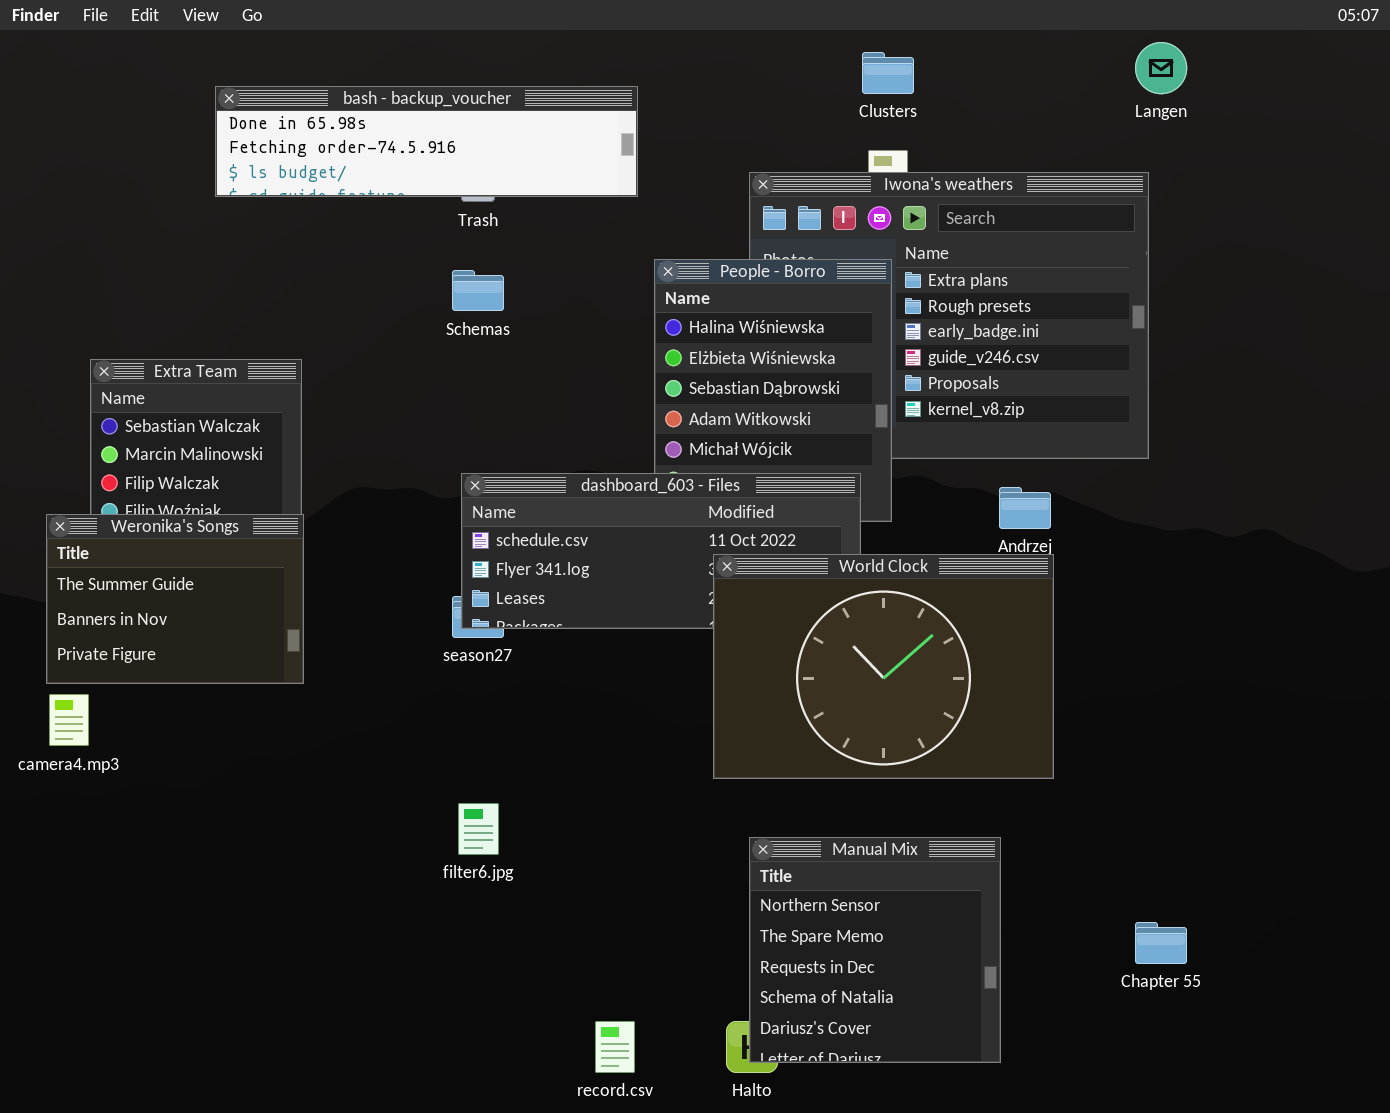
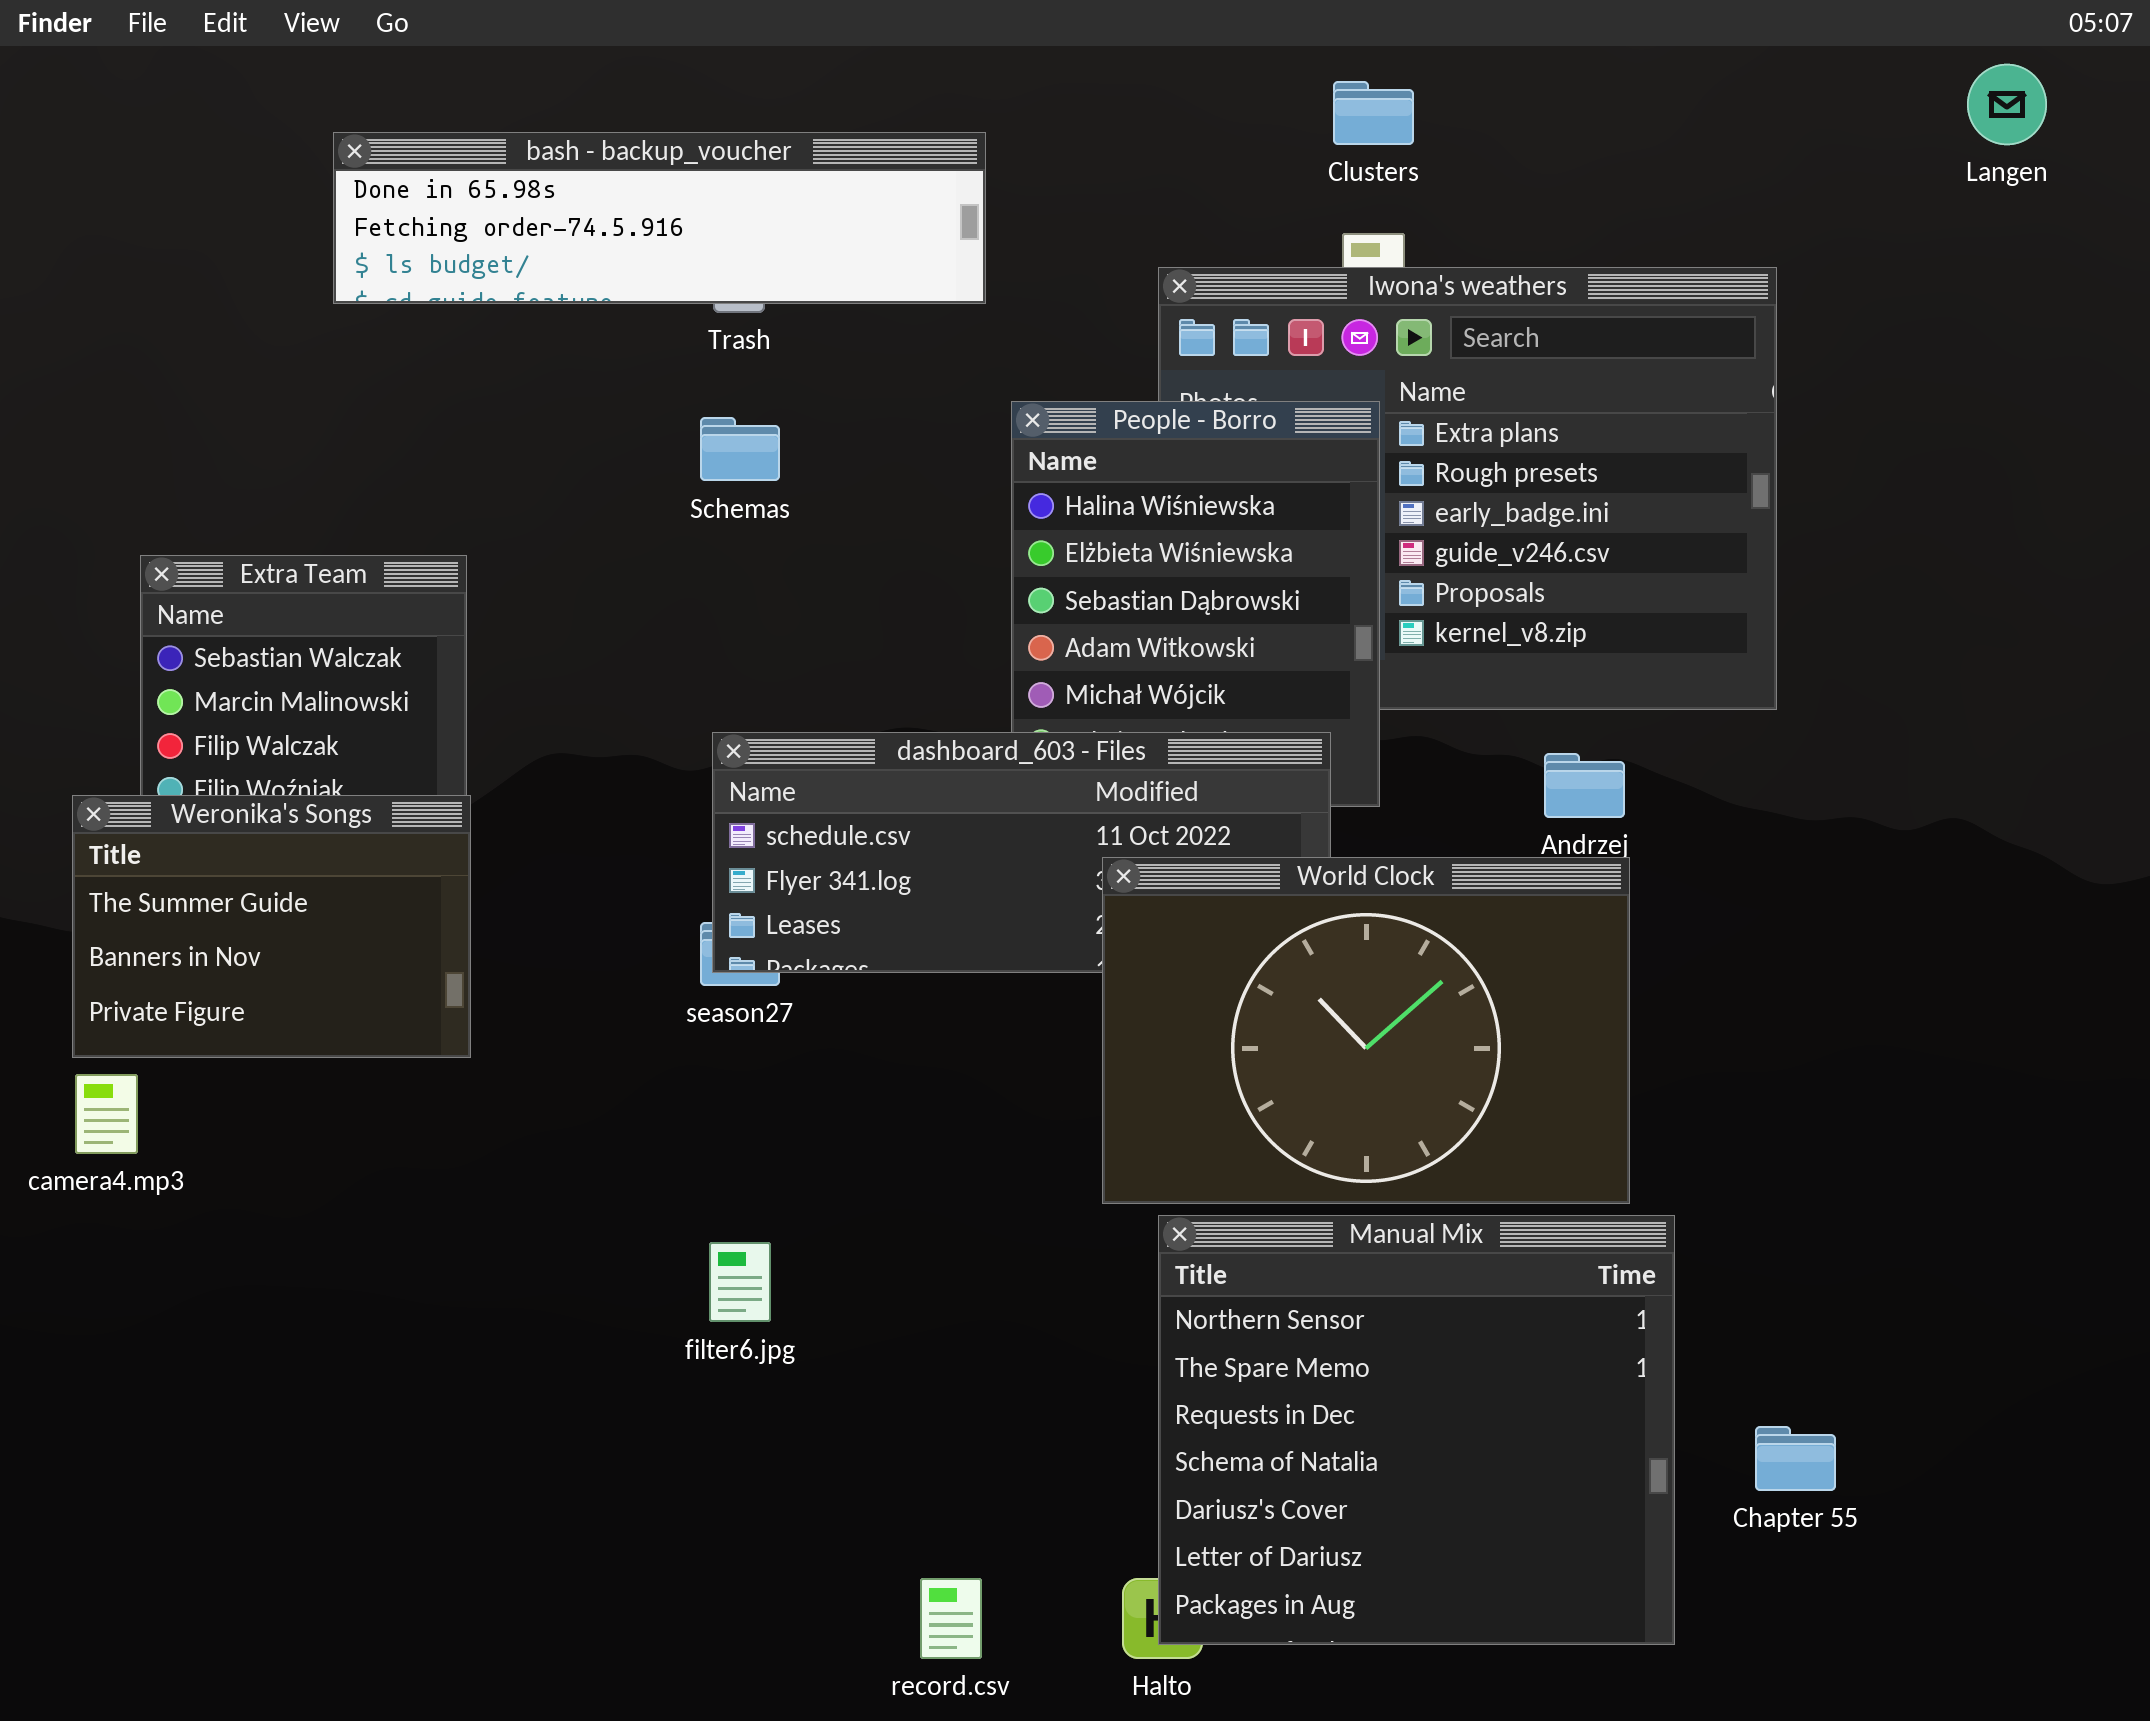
Langen: [1135,42,1187,94] -> [1967,64,2047,145], moved
Manual Mix: [749,837,1001,1063] -> [1158,1215,1675,1645], resized

